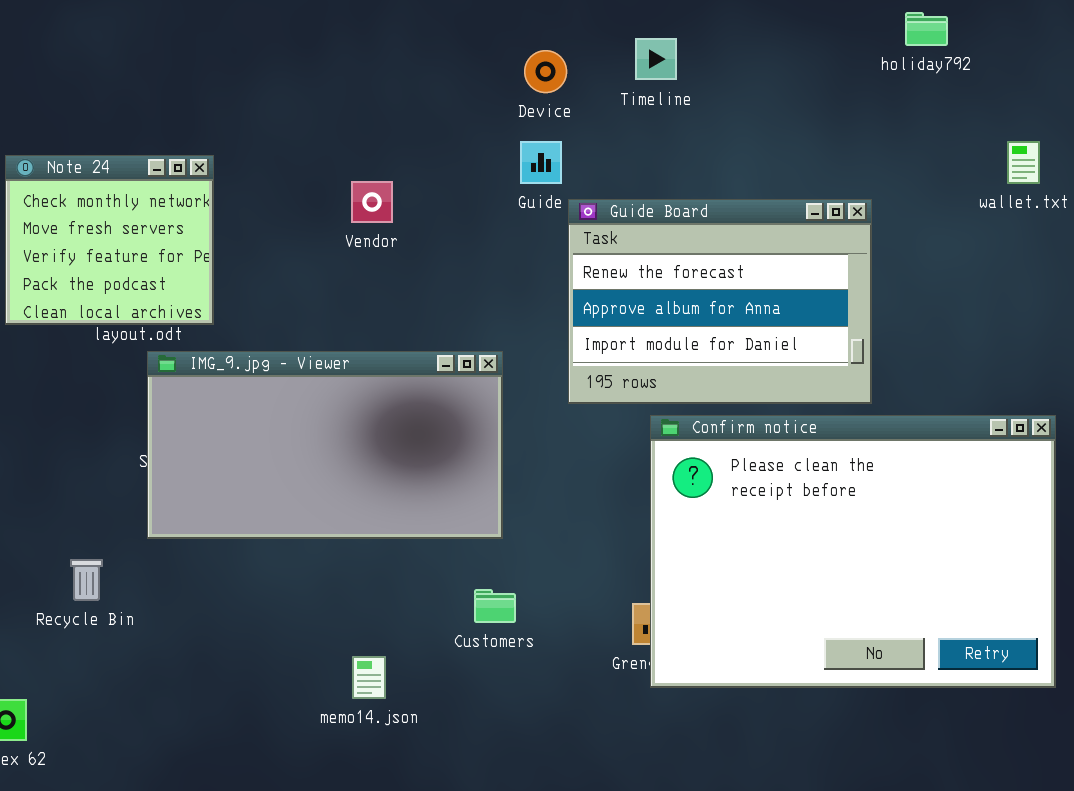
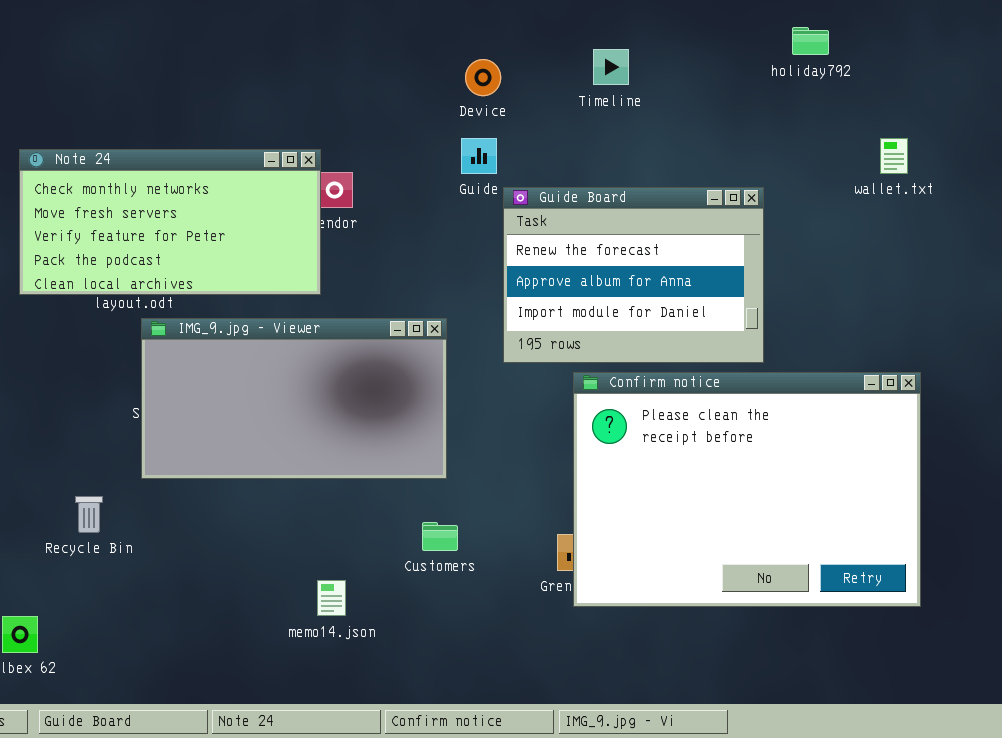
Timeline: [635,38,677,80] -> [593,49,629,85], moved
Note 24: [5,155,214,325] -> [19,149,321,295], resized

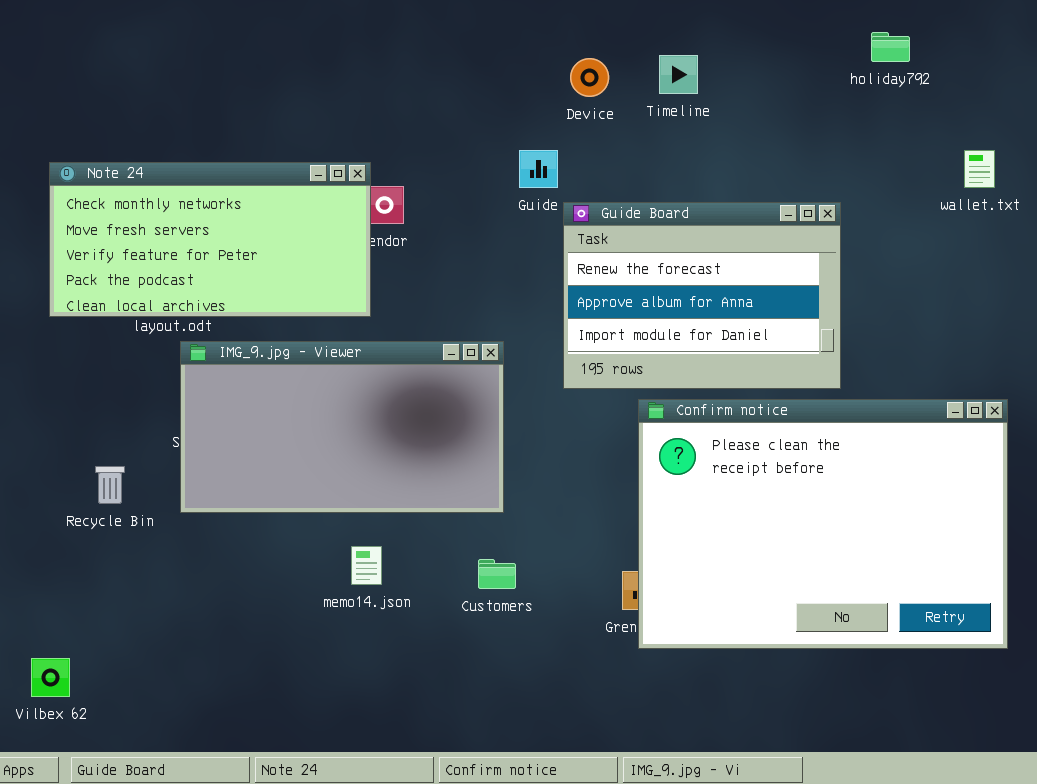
Device: [465,59,501,96] -> [570,58,609,97], moved
Recycle Bin: [75,496,103,533] -> [95,466,125,504], moved
memo14.json: [317,580,346,616] -> [351,546,382,585], moved

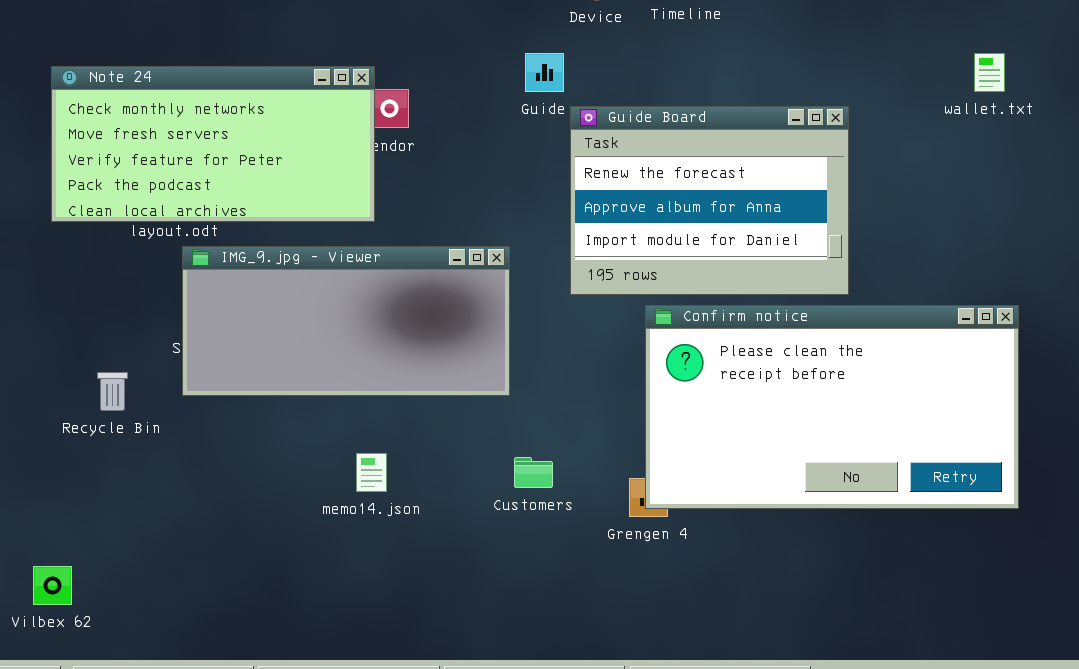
IMG_9.jpg - Viewer: [180,341,504,513] -> [182,246,510,396], resized
Confirm notice: [638,399,1008,649] -> [645,305,1019,509], resized
Customers: [478,559,516,589] -> [514,457,553,488], moved

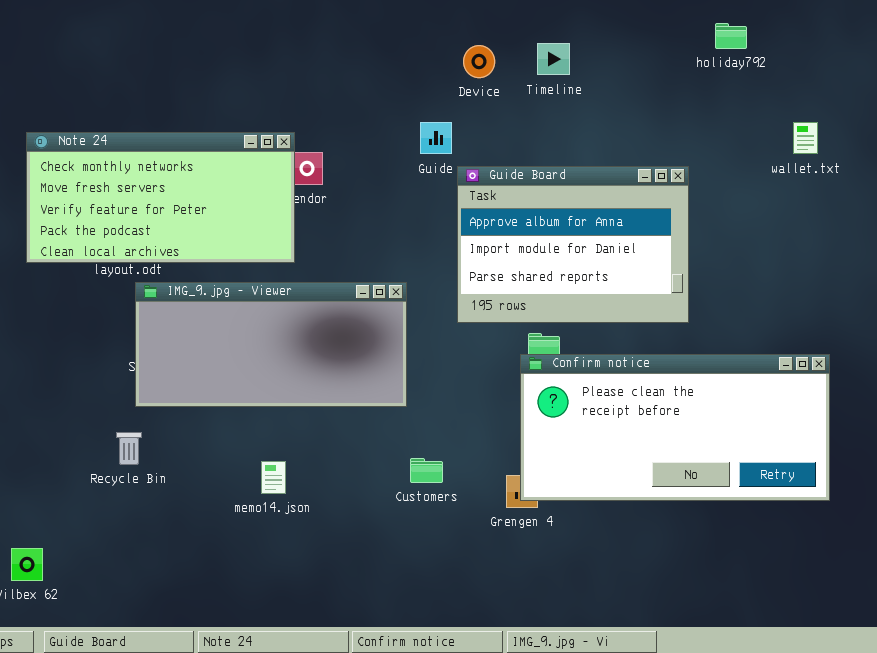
Guide Board: [570,106,849,295] -> [457,166,689,323], scrolled down 1 row
Confirm notice: [645,305,1019,509] -> [520,354,830,501], resized
Recycle Bin: [97,372,128,411] -> [116,432,142,465], moved
memo14.json: [356,453,387,492] -> [261,461,286,494], moved

